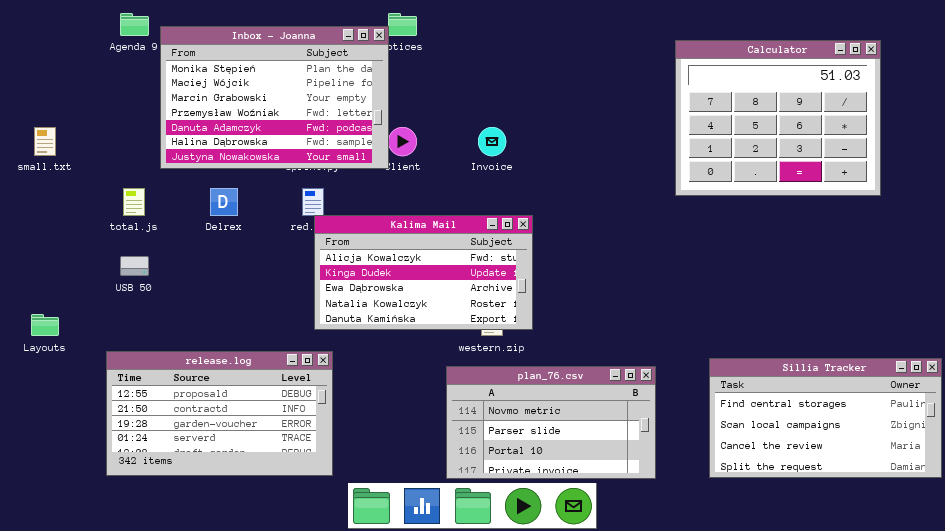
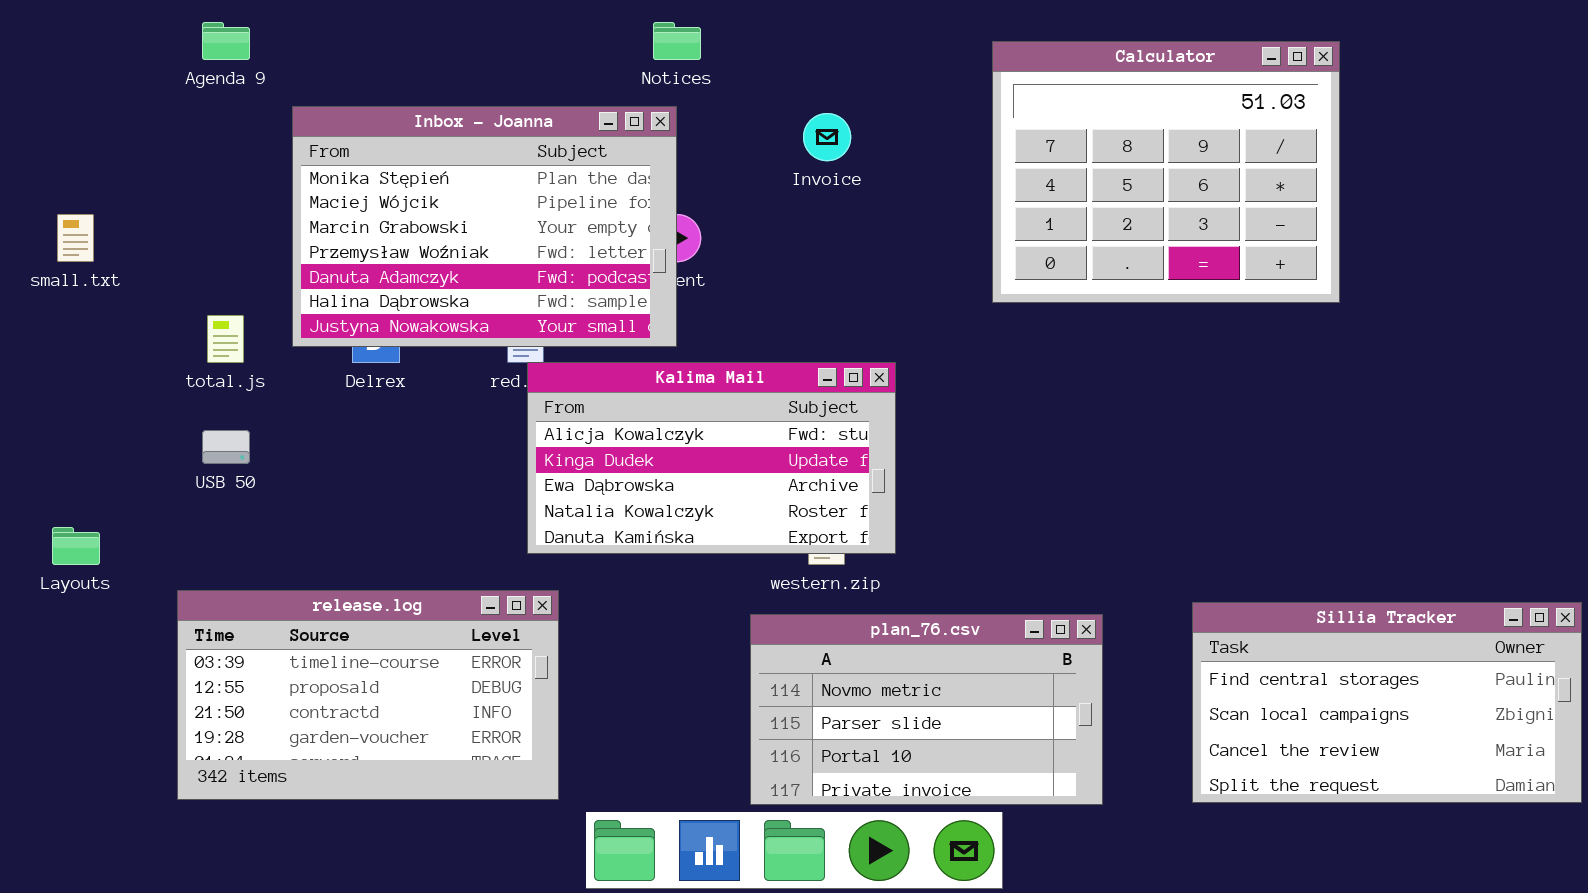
Inbox - Joanna: [160,26,389,169] -> [292,106,677,347], moved
Calculator: [675,40,881,196] -> [992,41,1340,303], moved
Invoice: [478,127,506,156] -> [803,113,851,161], moved
release.log: [106,351,333,476] -> [177,590,559,800], scrolled up 1 row

